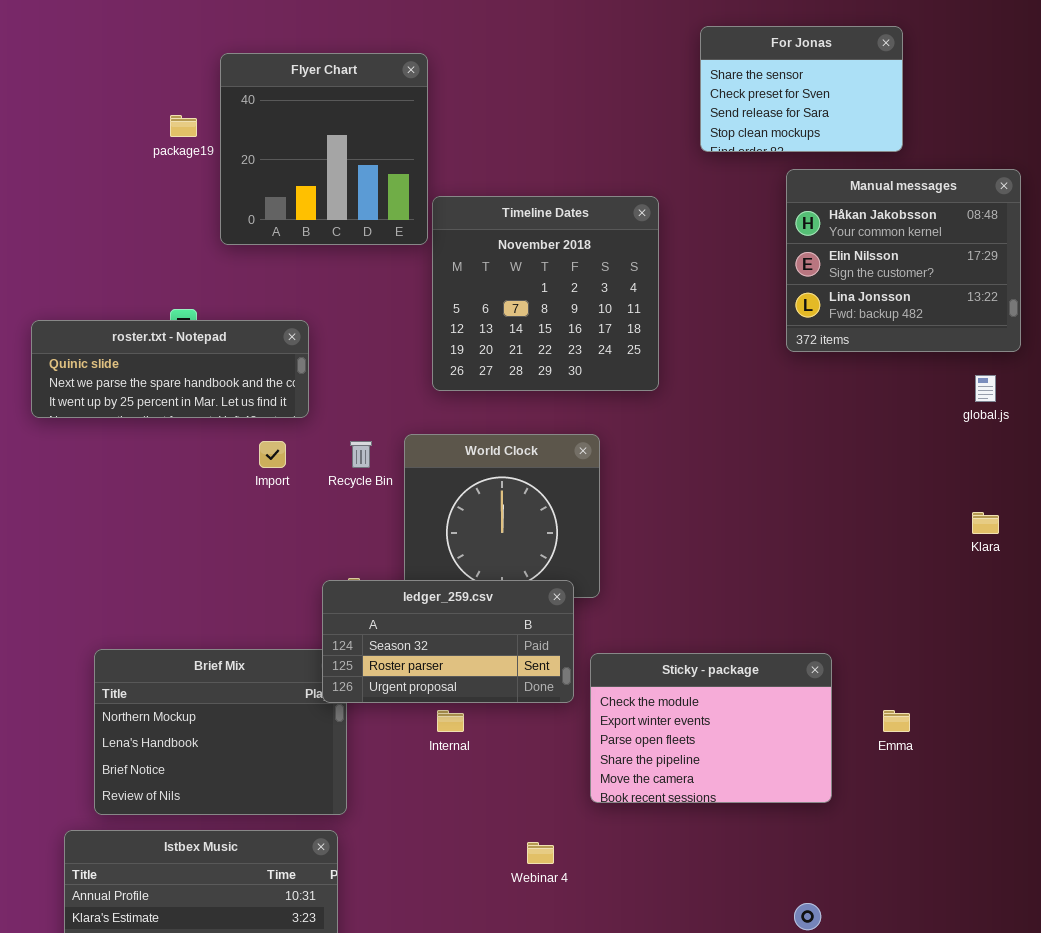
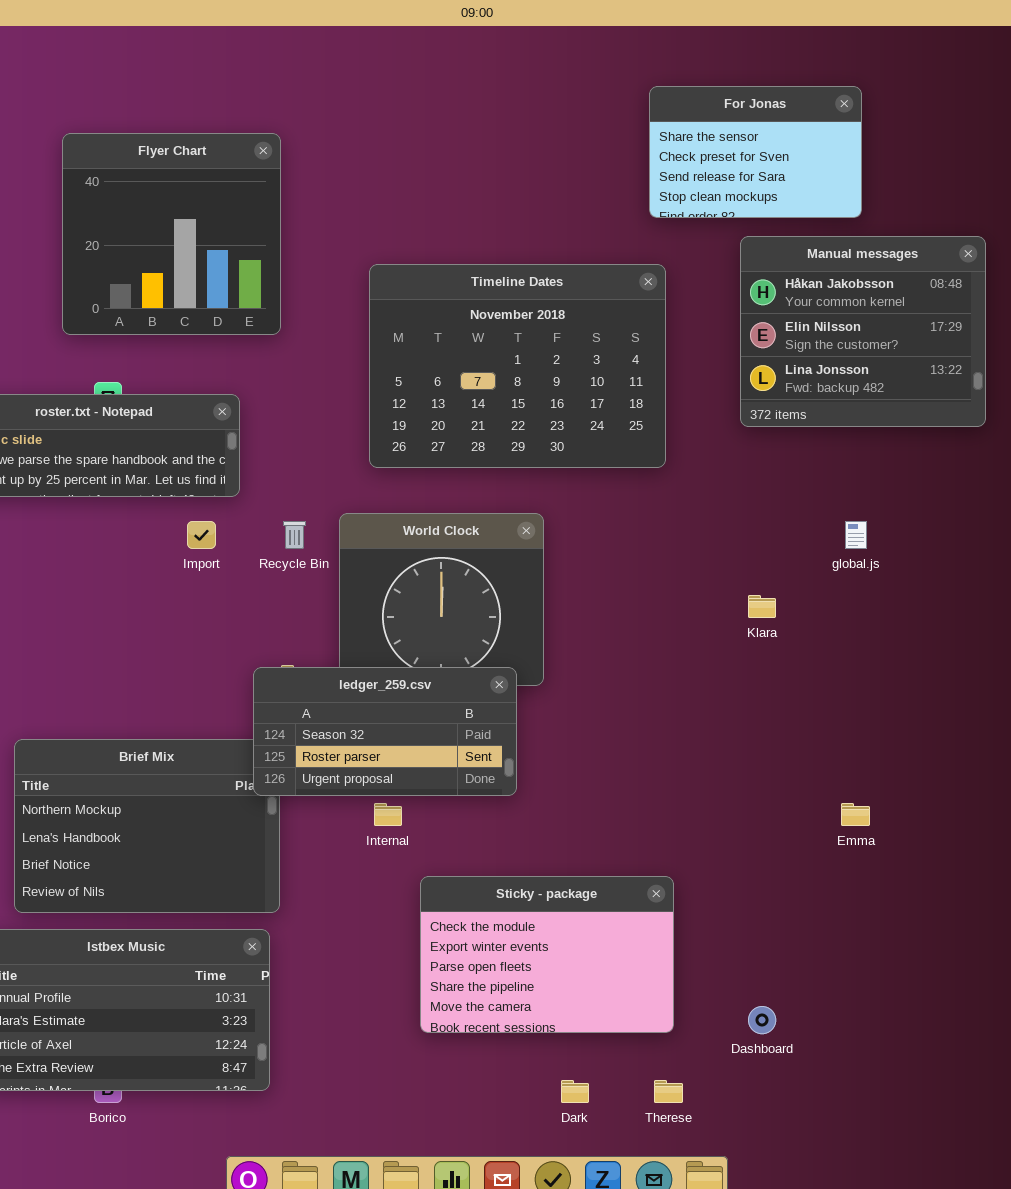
Flyer Chart: [220,53,428,245] -> [62,133,281,335], moved
Timeline Dates: [432,196,659,391] -> [369,264,666,468], resized
global.js: [975,375,996,402] -> [845,521,867,549], moved
Klara: [972,512,999,534] -> [748,595,776,618], moved
Sticky - package: [590,653,832,803] -> [420,876,674,1033], moved

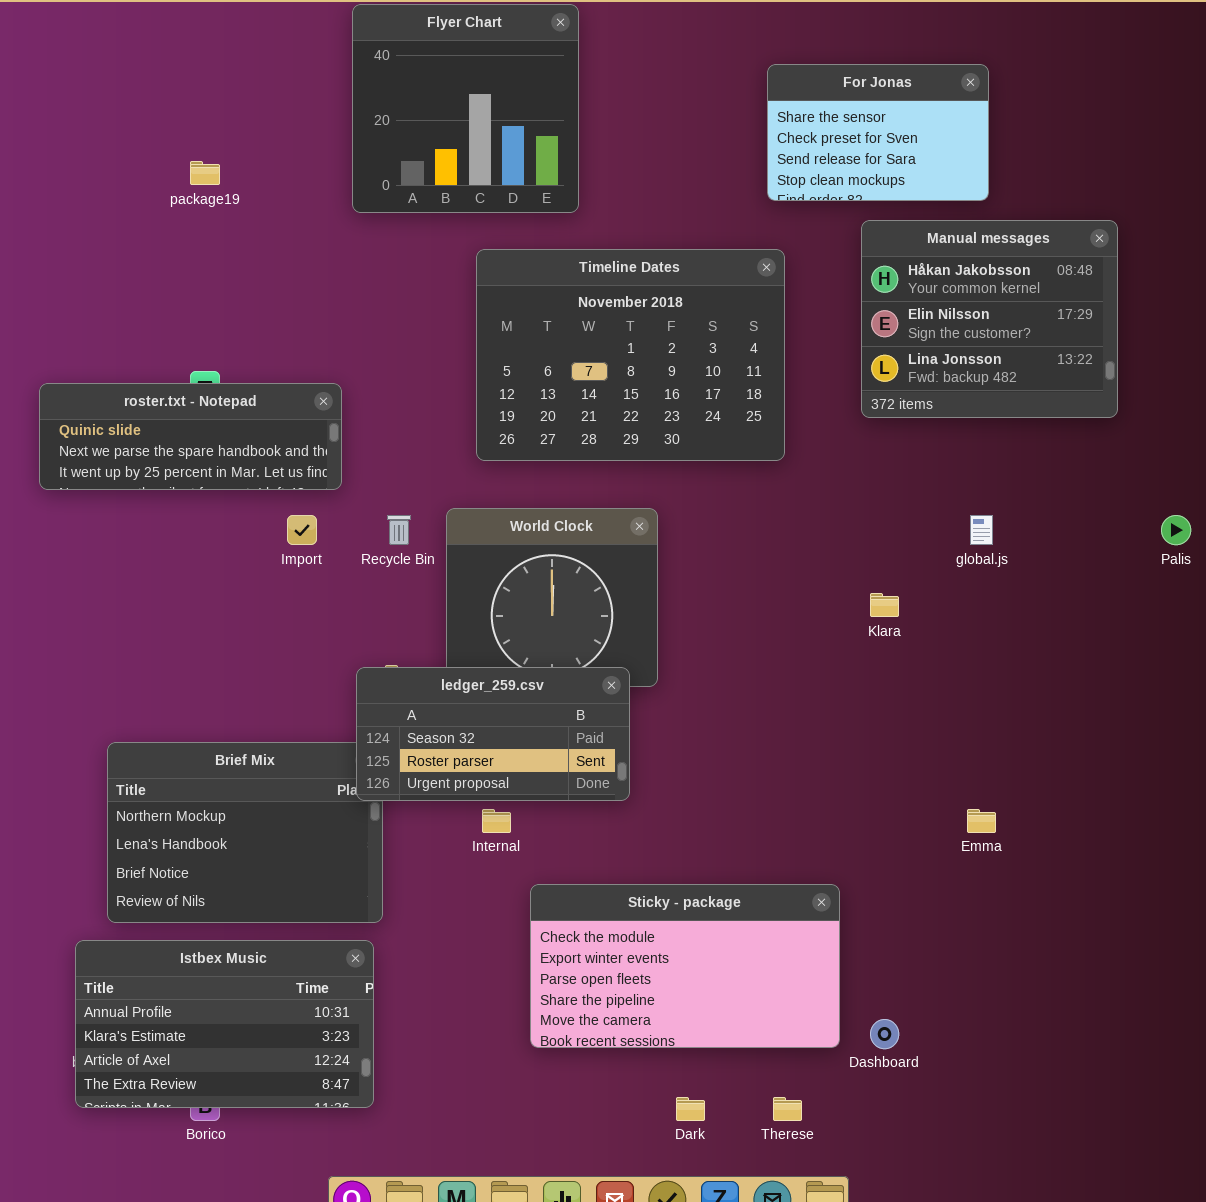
Flyer Chart: [62,133,281,335] -> [352,4,579,213], moved
Sticky - package: [420,876,674,1033] -> [530,884,840,1048], resized

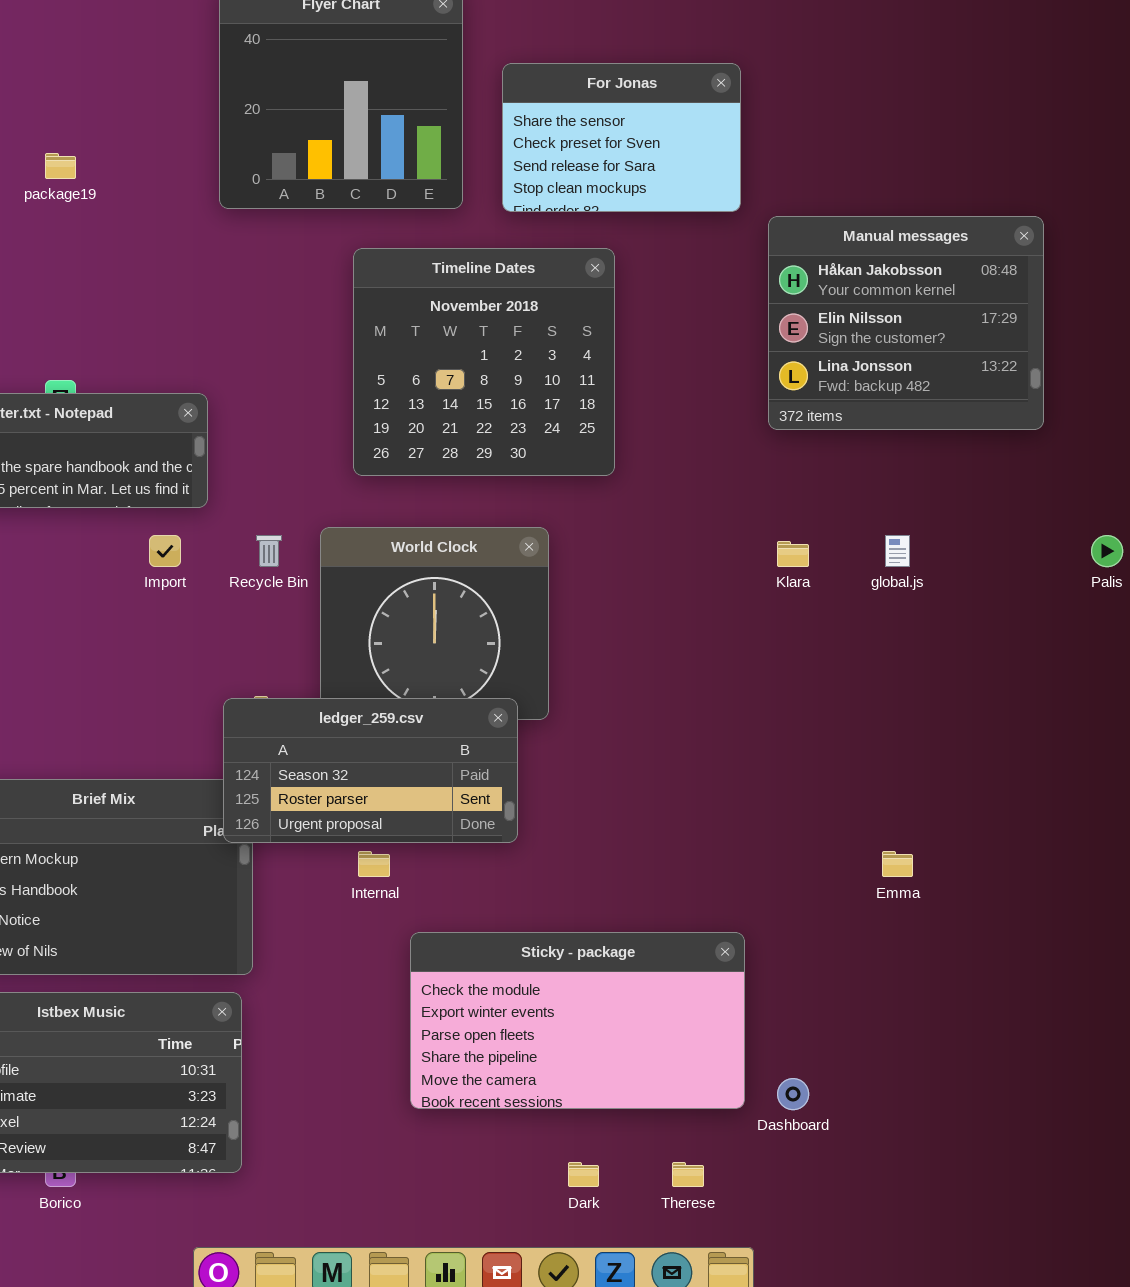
For Jonas: [767,64,989,201] -> [502,63,741,212], moved
Timeline Dates: [476,249,785,461] -> [353,248,615,476], resized
Klara: [870,593,899,617] -> [777,541,809,567], moved

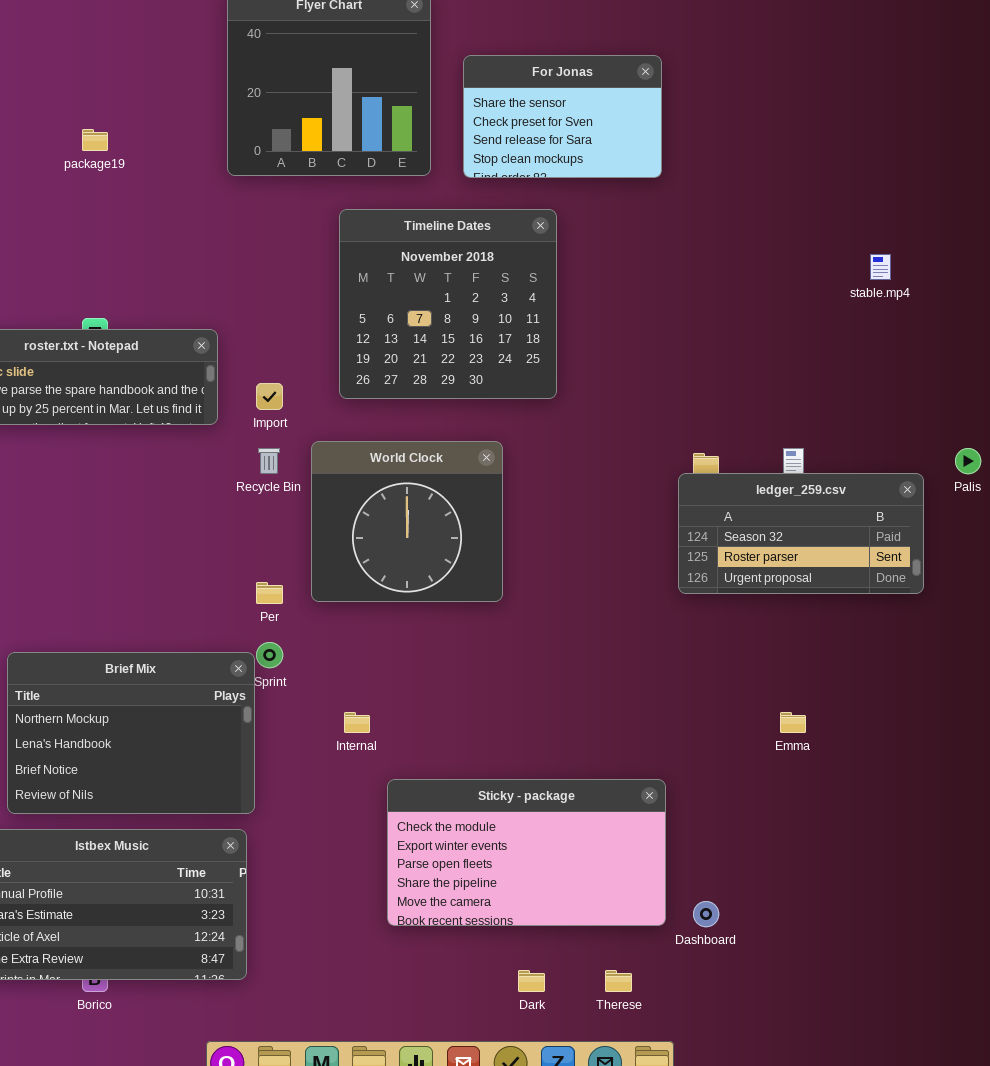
Manual messages: [768,216,1044,430] -> none, closed
Import: [149,535,181,567] -> [256,383,283,410], moved
ledger_259.csv: [223,698,518,843] -> [678,473,924,594], moved

